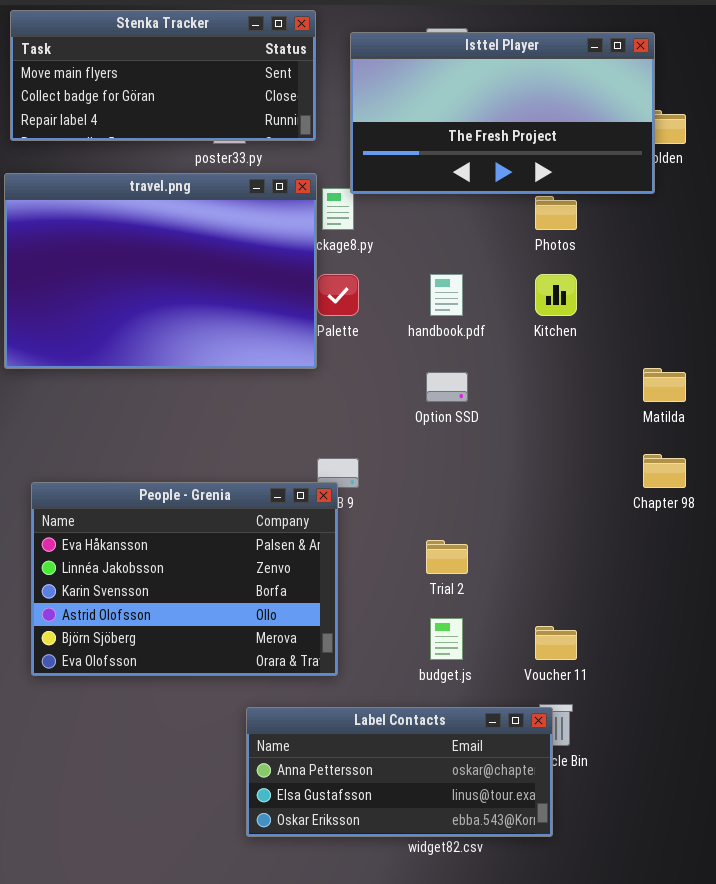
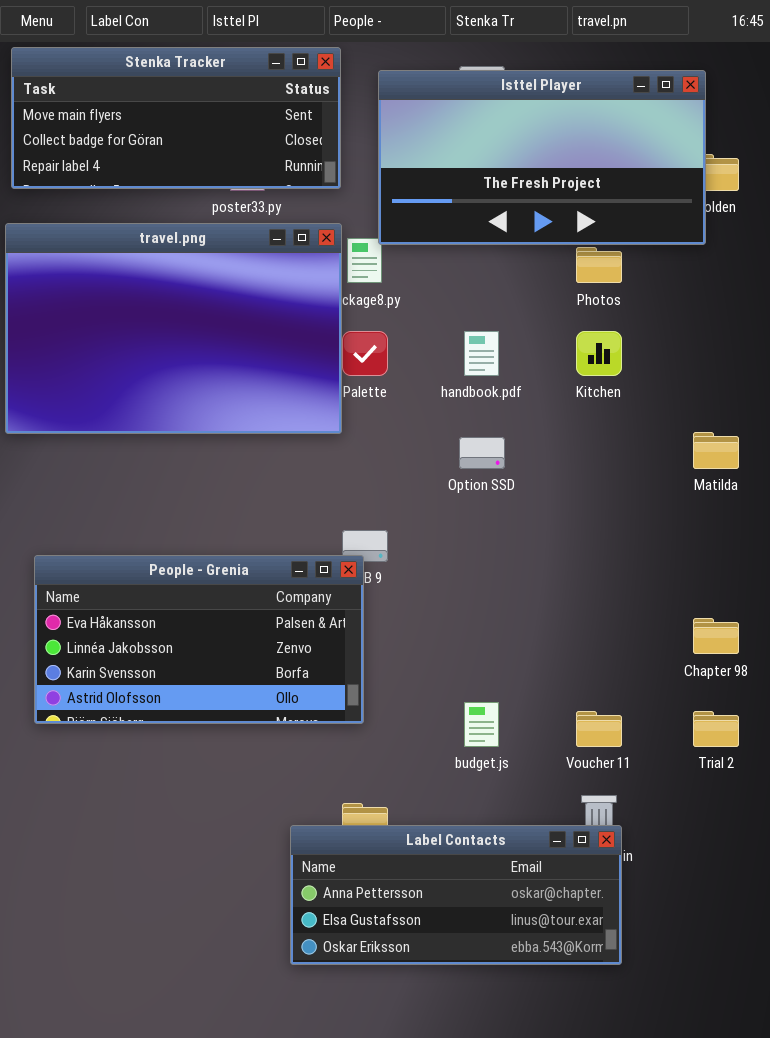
Chapter 98: [643,454,686,488] -> [693,618,739,654], moved
People - Grenia: [31,482,338,676] -> [34,555,364,724], resized
Trial 2: [426,540,468,574] -> [693,711,739,747], moved
Label Contacts: [246,707,553,837] -> [290,825,622,965], moved

